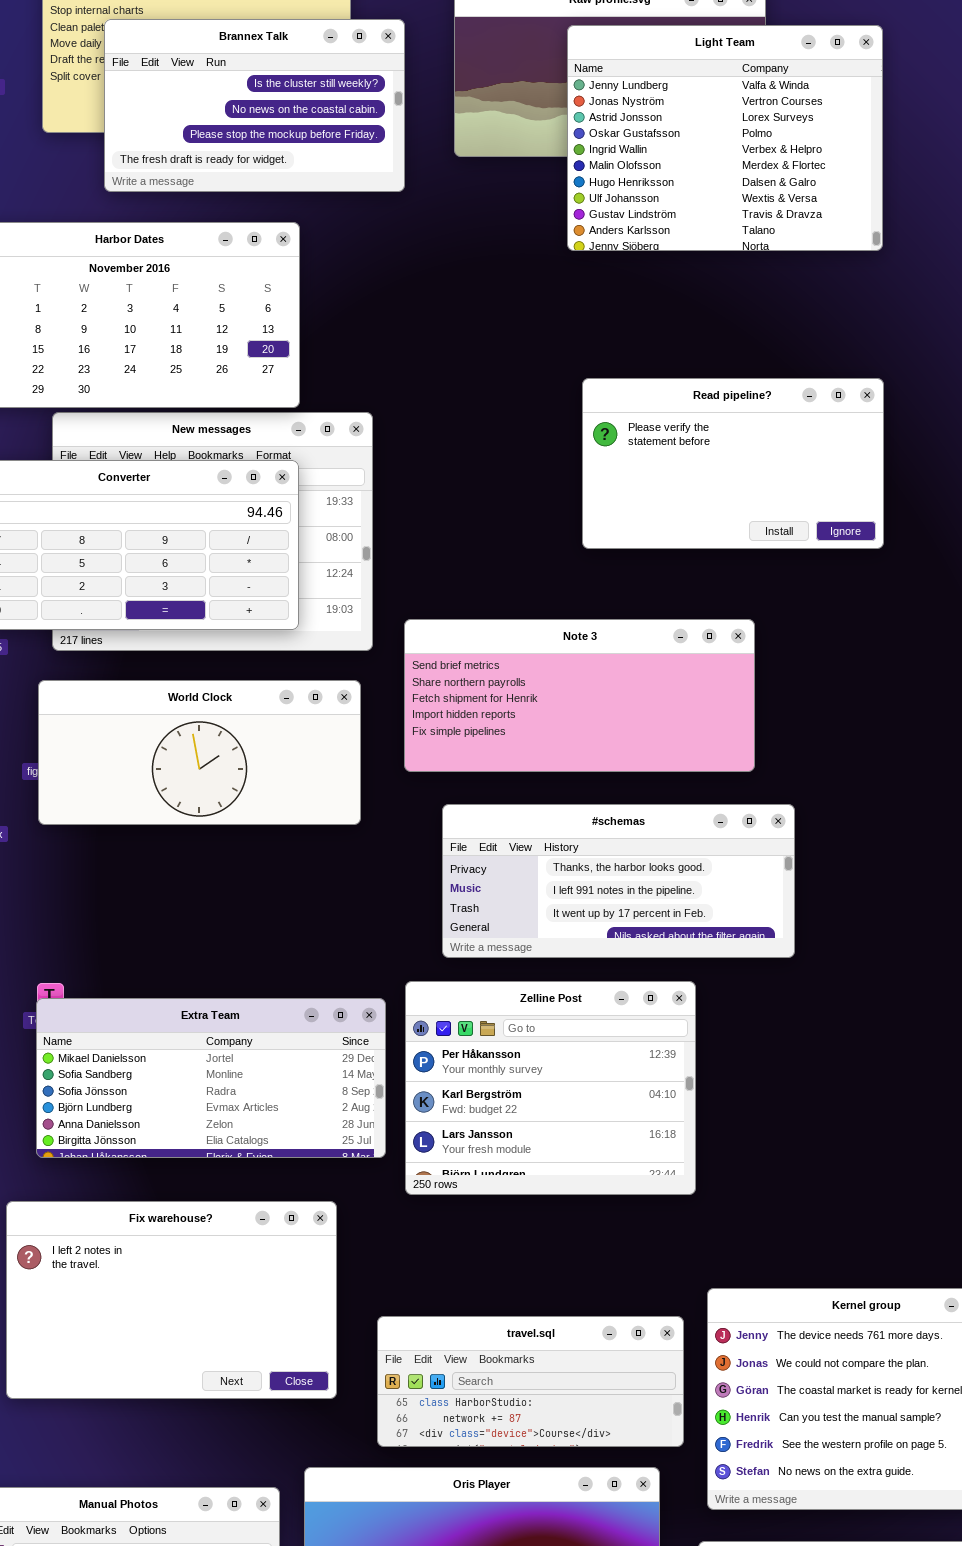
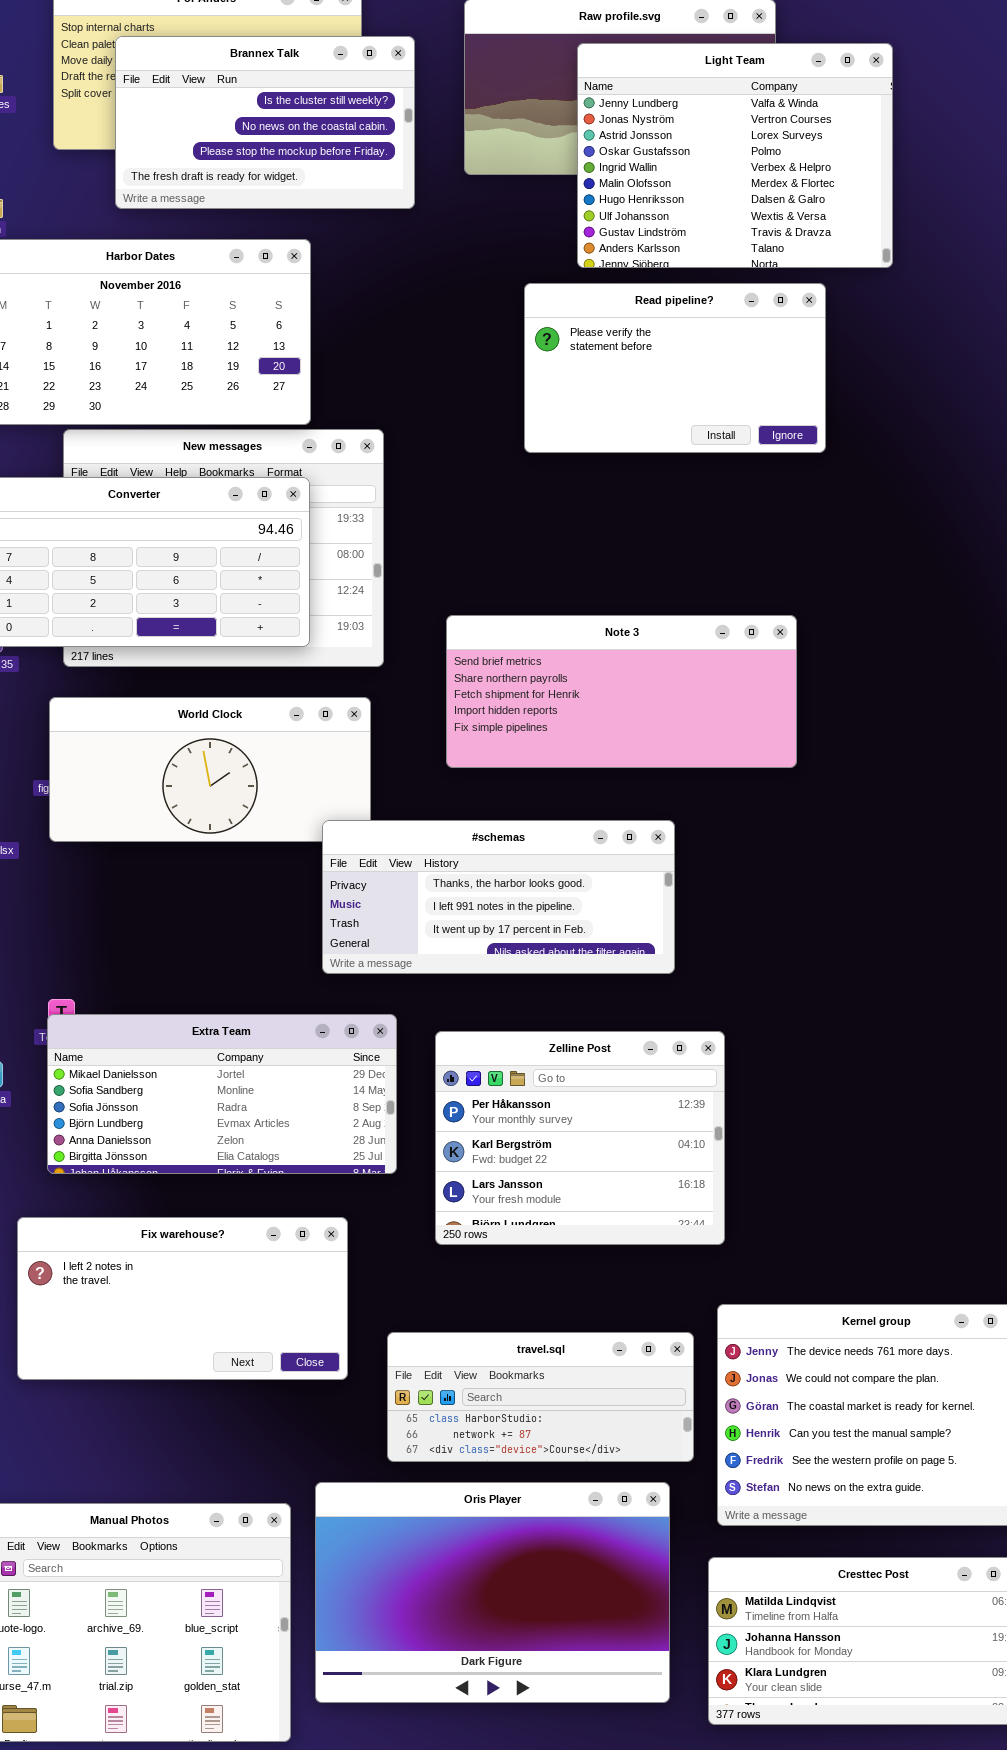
Read pipeline?: [582,378,884,549] -> [524,283,826,453], moved
Note 3: [404,619,755,772] -> [446,615,797,768], moved
#schemas: [442,804,795,958] -> [322,820,675,974], moved
Zelline Post: [405,981,696,1195] -> [435,1031,725,1245], moved
Fix warehouse?: [6,1201,337,1399] -> [17,1217,348,1380], resized

